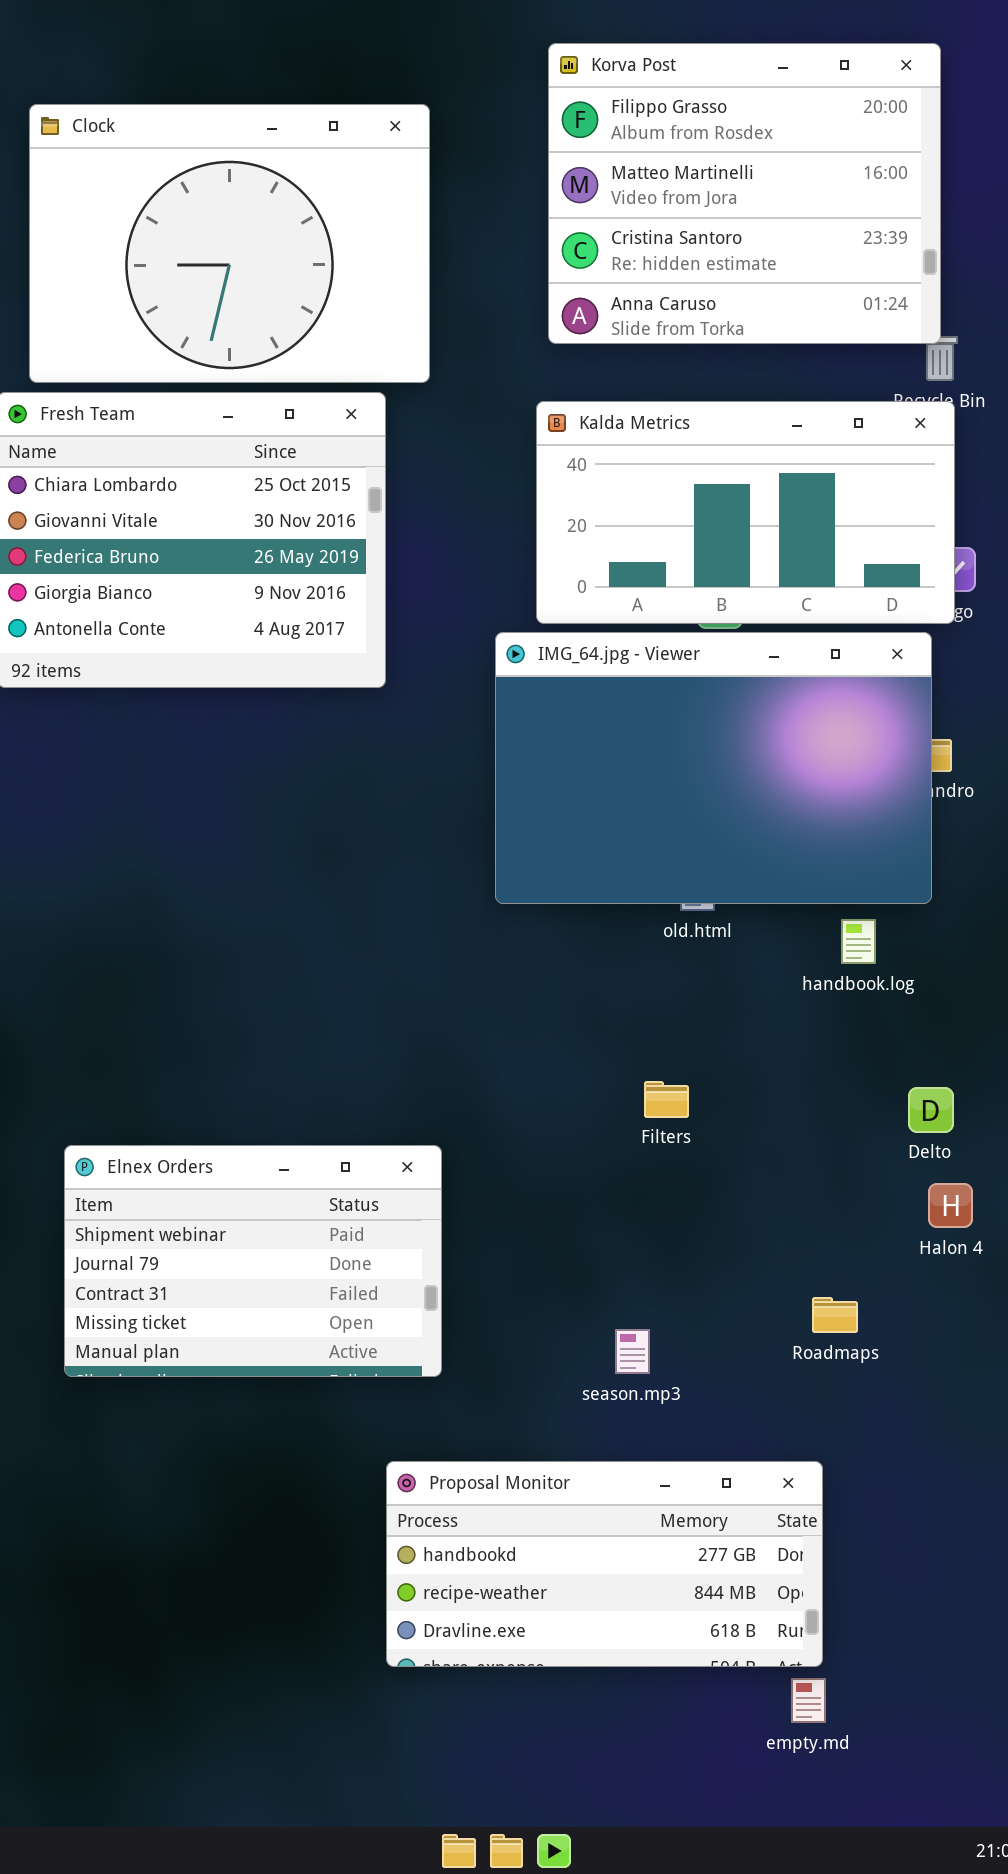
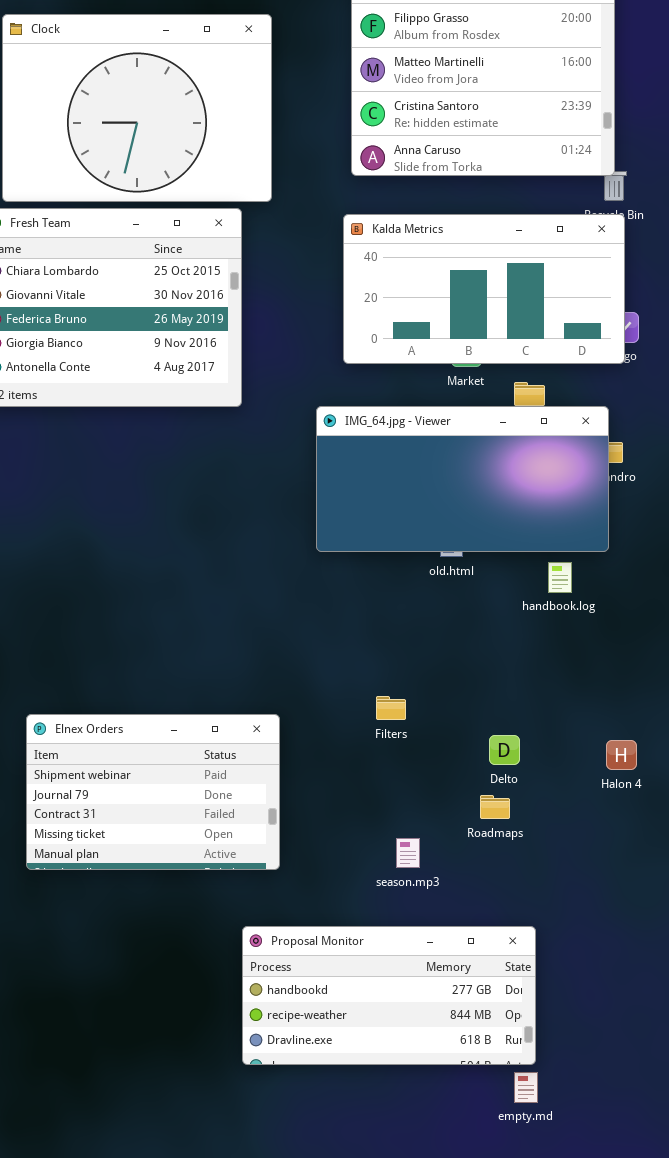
IMG_64.jpg - Viewer: [495,632,932,904] -> [316,406,609,552], resized
Filters: [644,1081,689,1118] -> [376,696,406,720], moved
Delto: [908,1087,954,1133] -> [489,735,520,765], moved
Roadmaps: [812,1297,858,1333] -> [480,795,510,819], moved

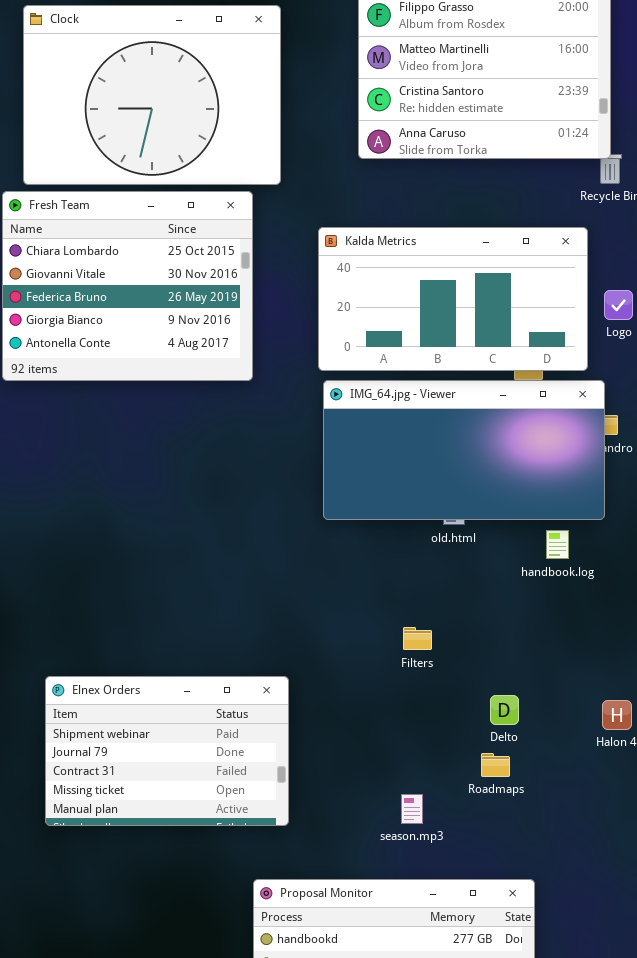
Kalda Metrics: [343,214,625,364] -> [318,227,588,371], moved
Filters: [376,696,406,720] -> [403,627,432,650], moved

